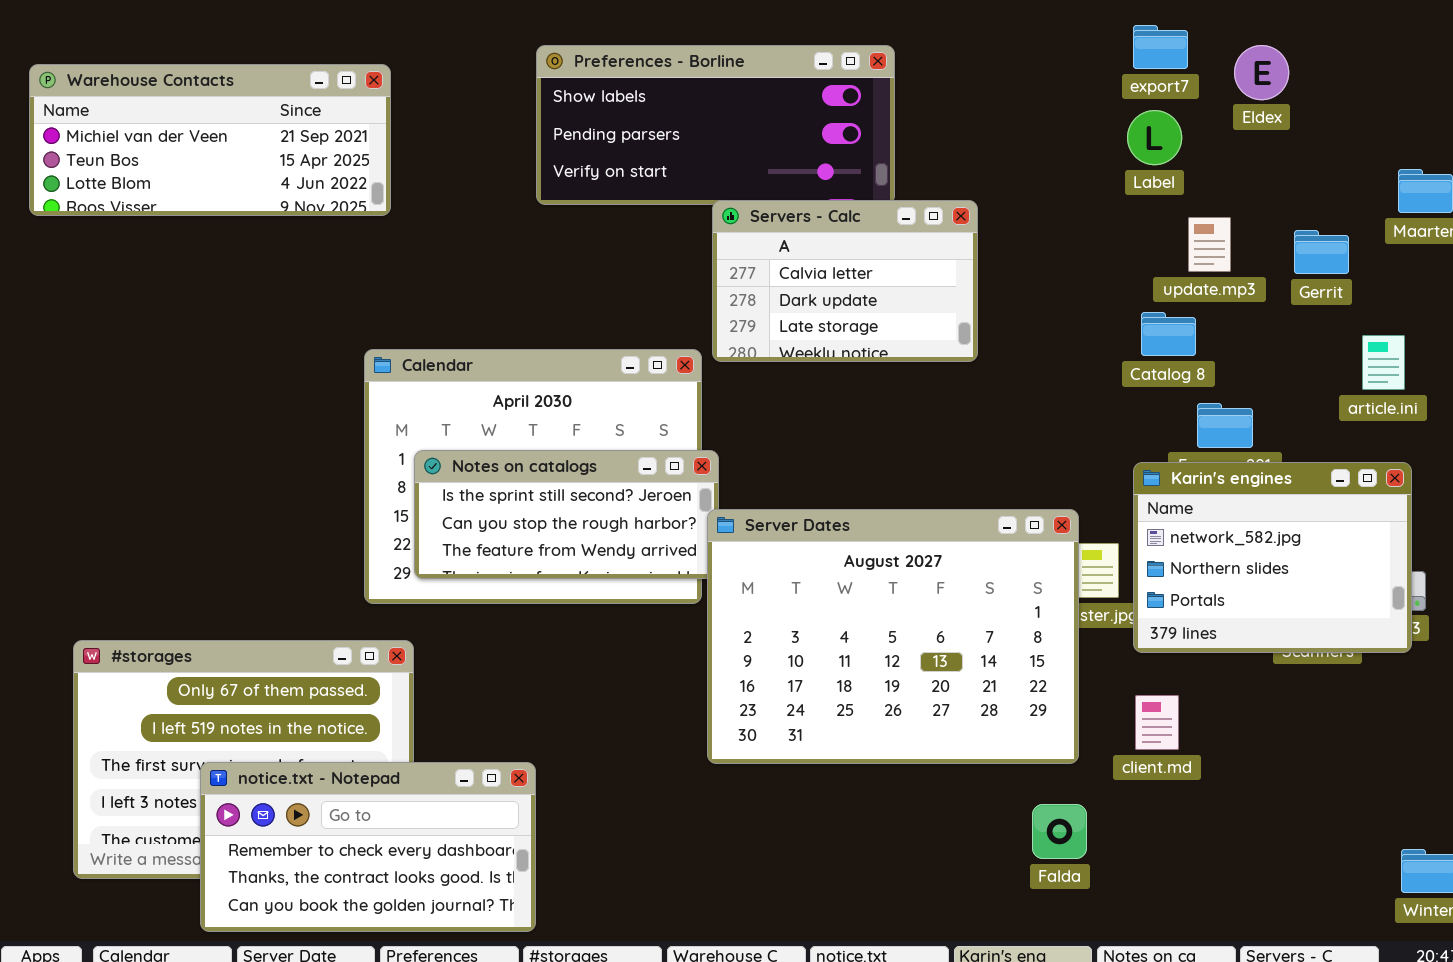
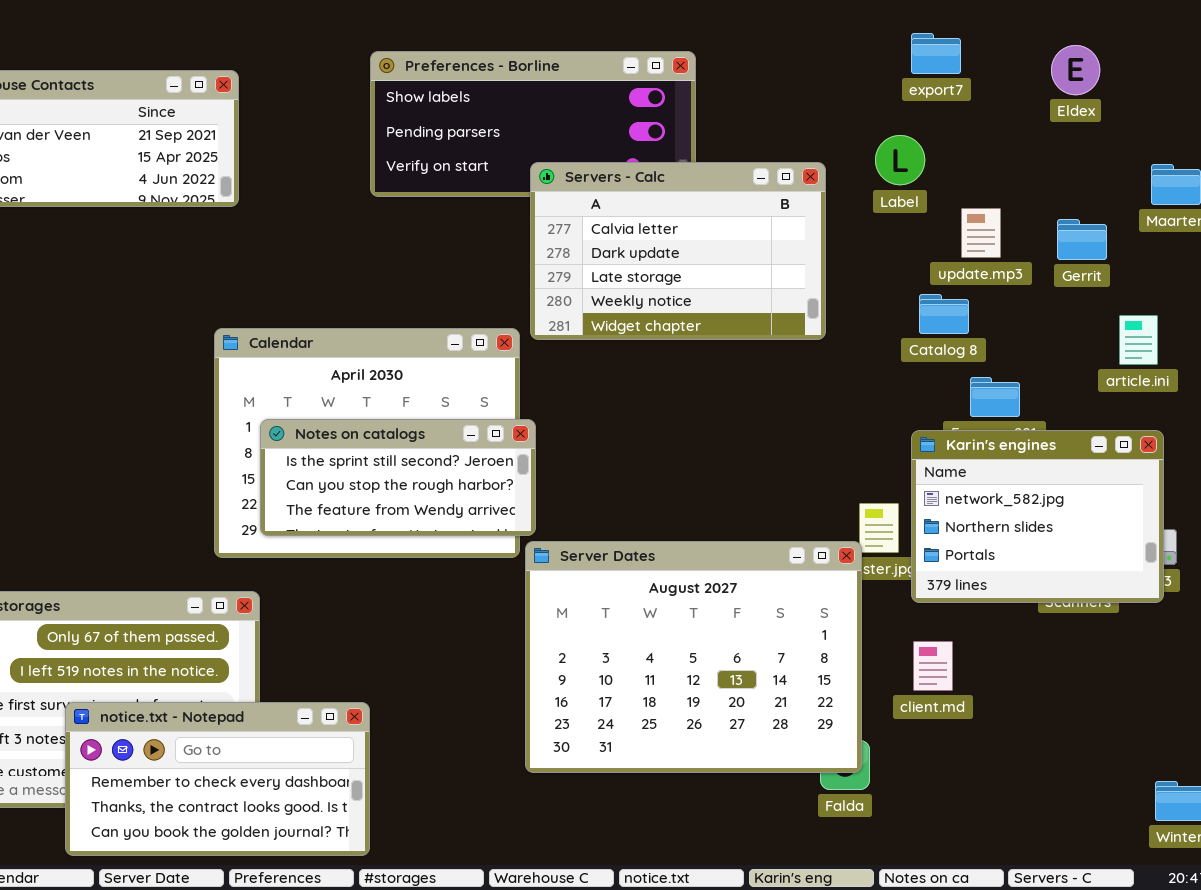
Eldex: [1234,45,1289,100] -> [1051,45,1100,95], moved
Label: [1127,110,1182,165] -> [875,135,925,185], moved
Servers - Calc: [712,200,978,362] -> [530,162,826,340], resized
Server Dates: [707,509,1079,764] -> [525,541,862,773], moved

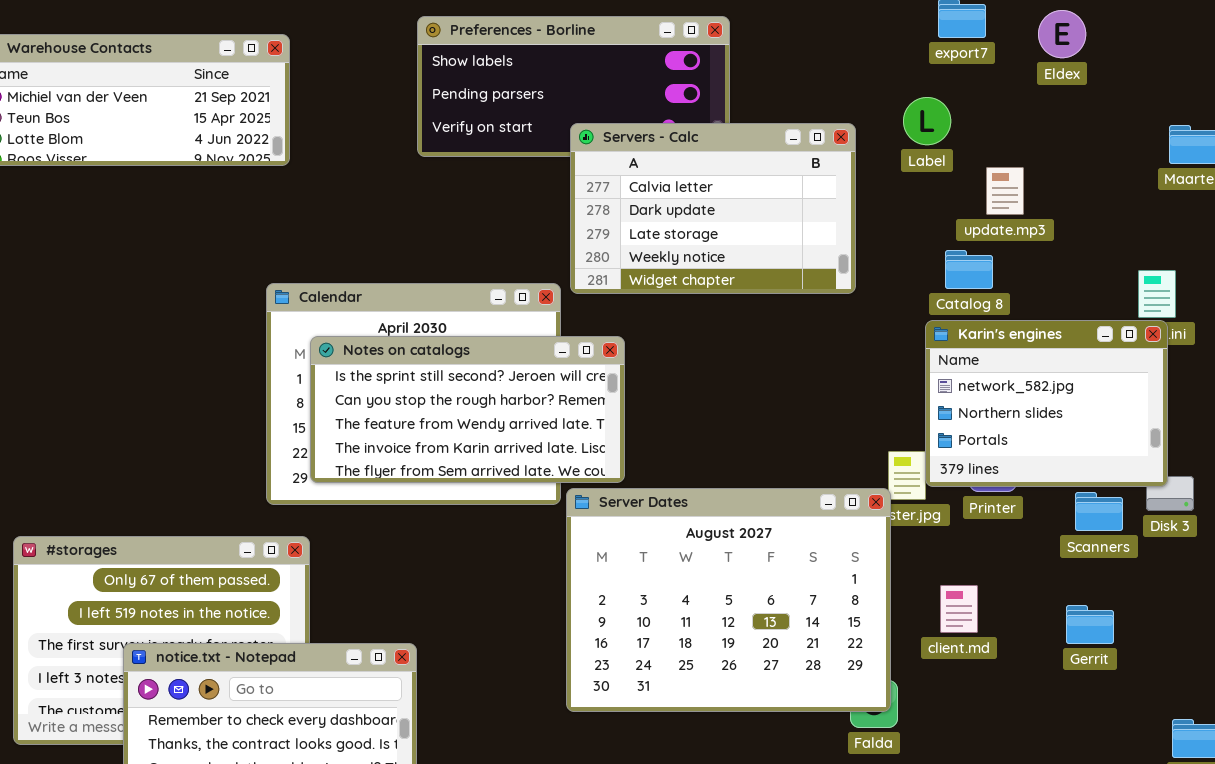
Eldex: [1051,45,1100,95] -> [1038,10,1086,58], moved
Gerrit: [1057,219,1107,260] -> [1066,605,1114,644], moved
Notes on catalogs: [260,419,536,536] -> [310,336,625,483], resized
Karin's engines: [911,430,1164,603] -> [925,320,1168,487], moved

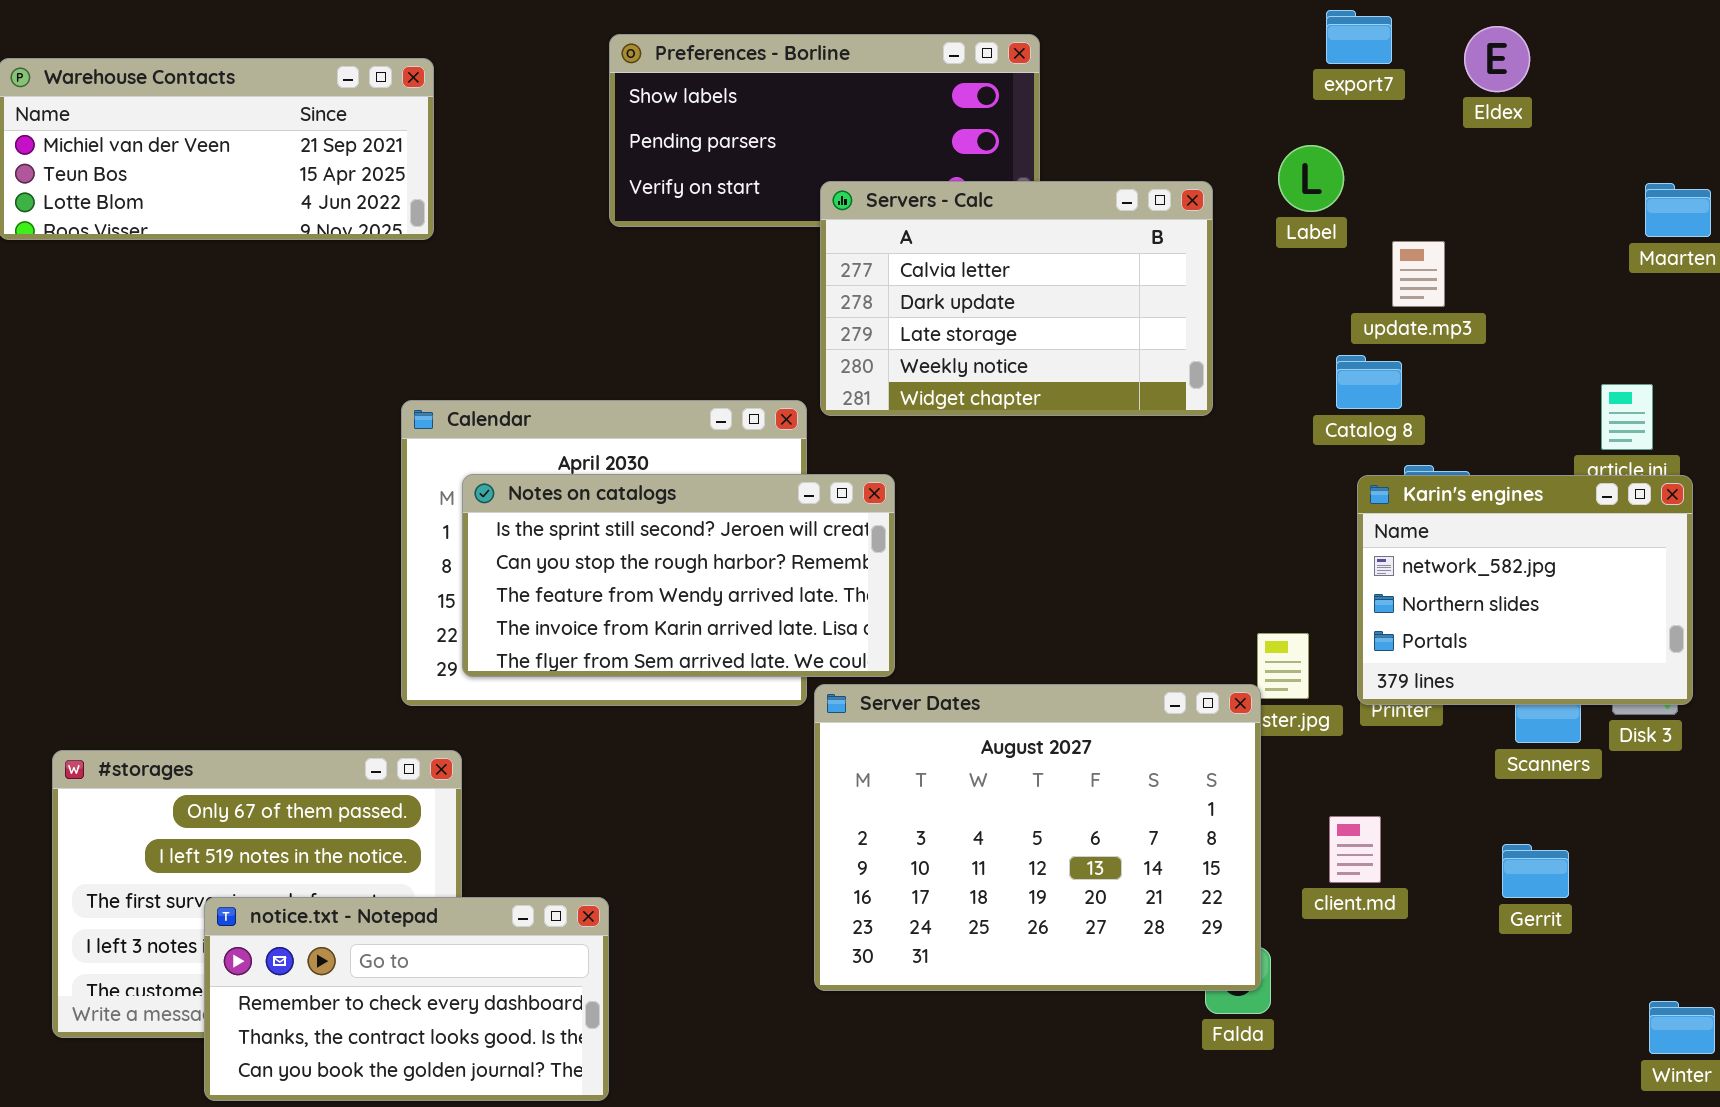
Karin's engines: [925,320,1168,487] -> [1357,475,1693,705], moved

